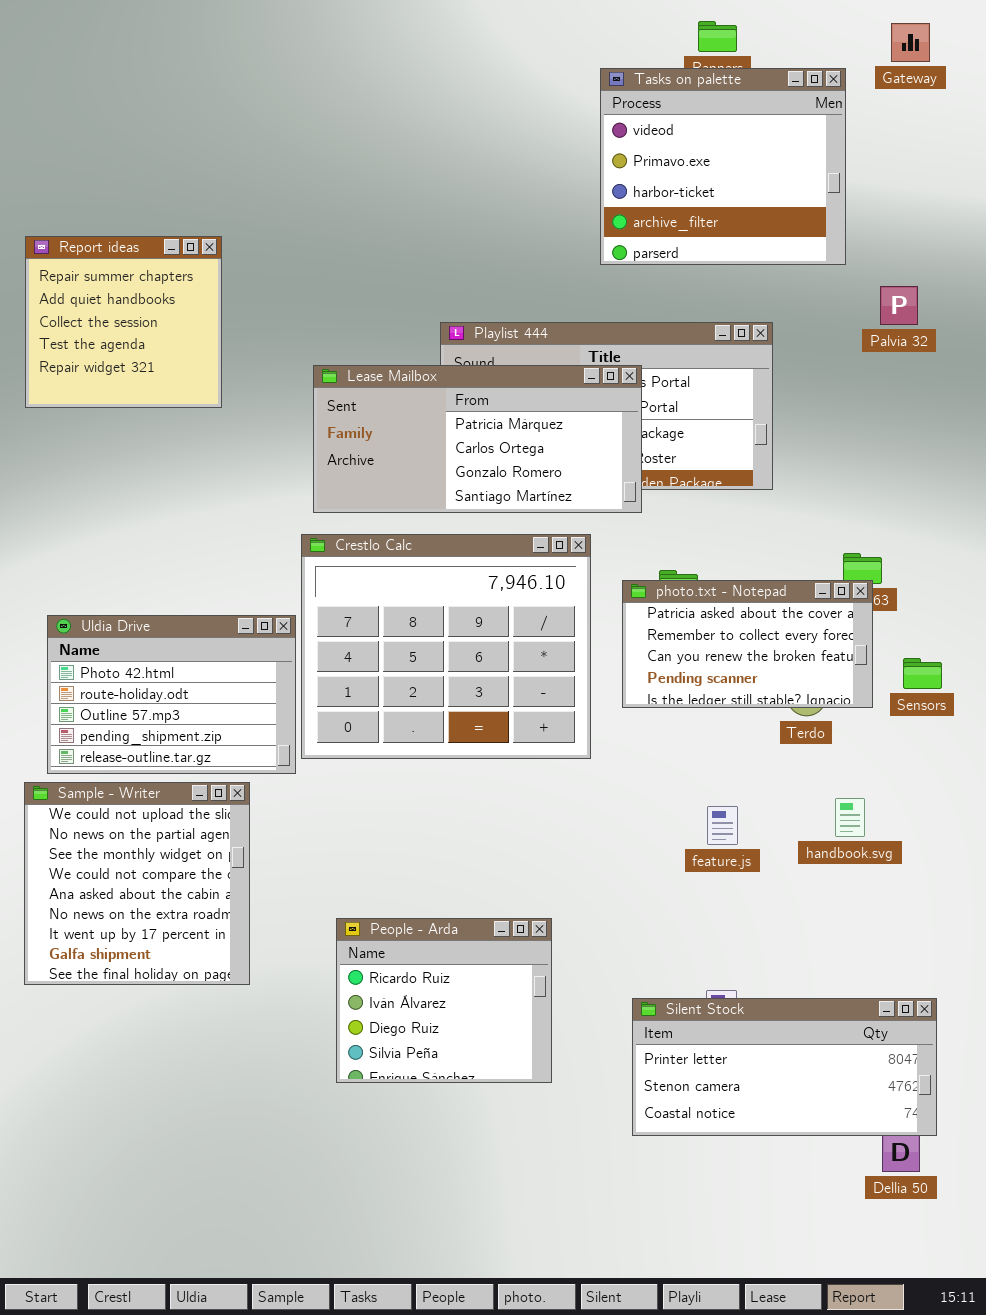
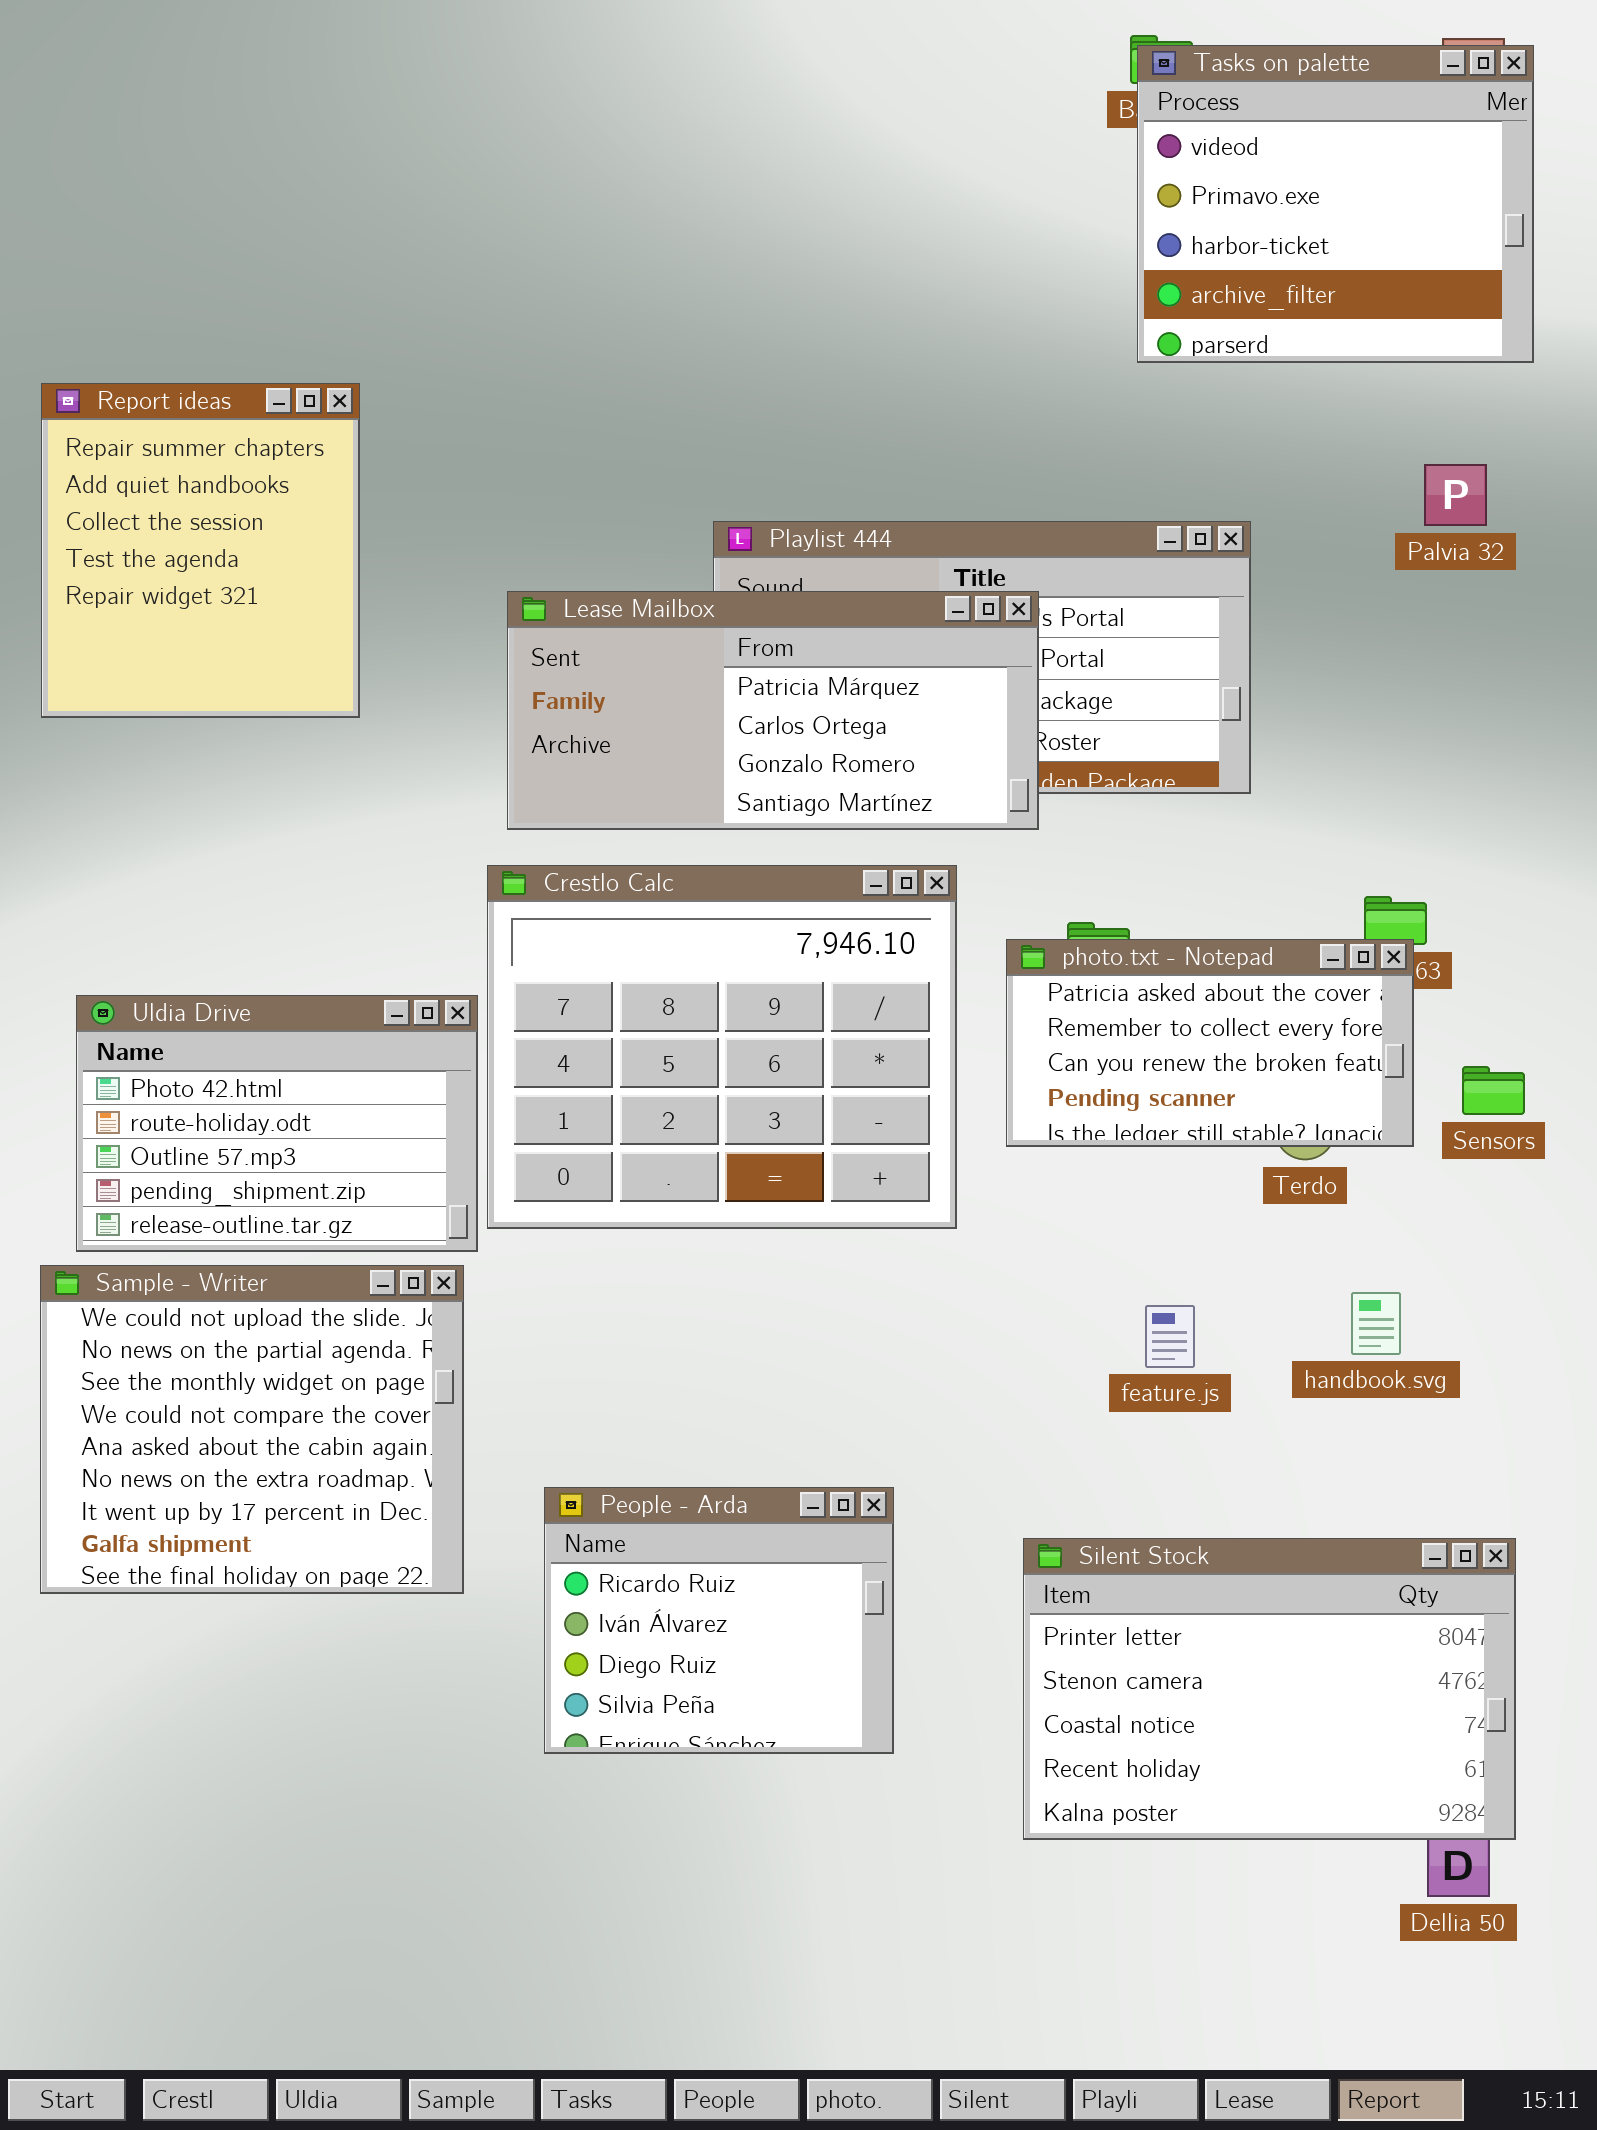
Tasks on palette: [600,68,846,265] -> [1137,45,1534,363], moved
Report ideas: [25,236,222,408] -> [41,383,360,718], resized
Sample - Writer: [24,782,250,985] -> [40,1265,464,1594], resized
Silent Stock: [632,998,937,1136] -> [1023,1538,1516,1840], resized

